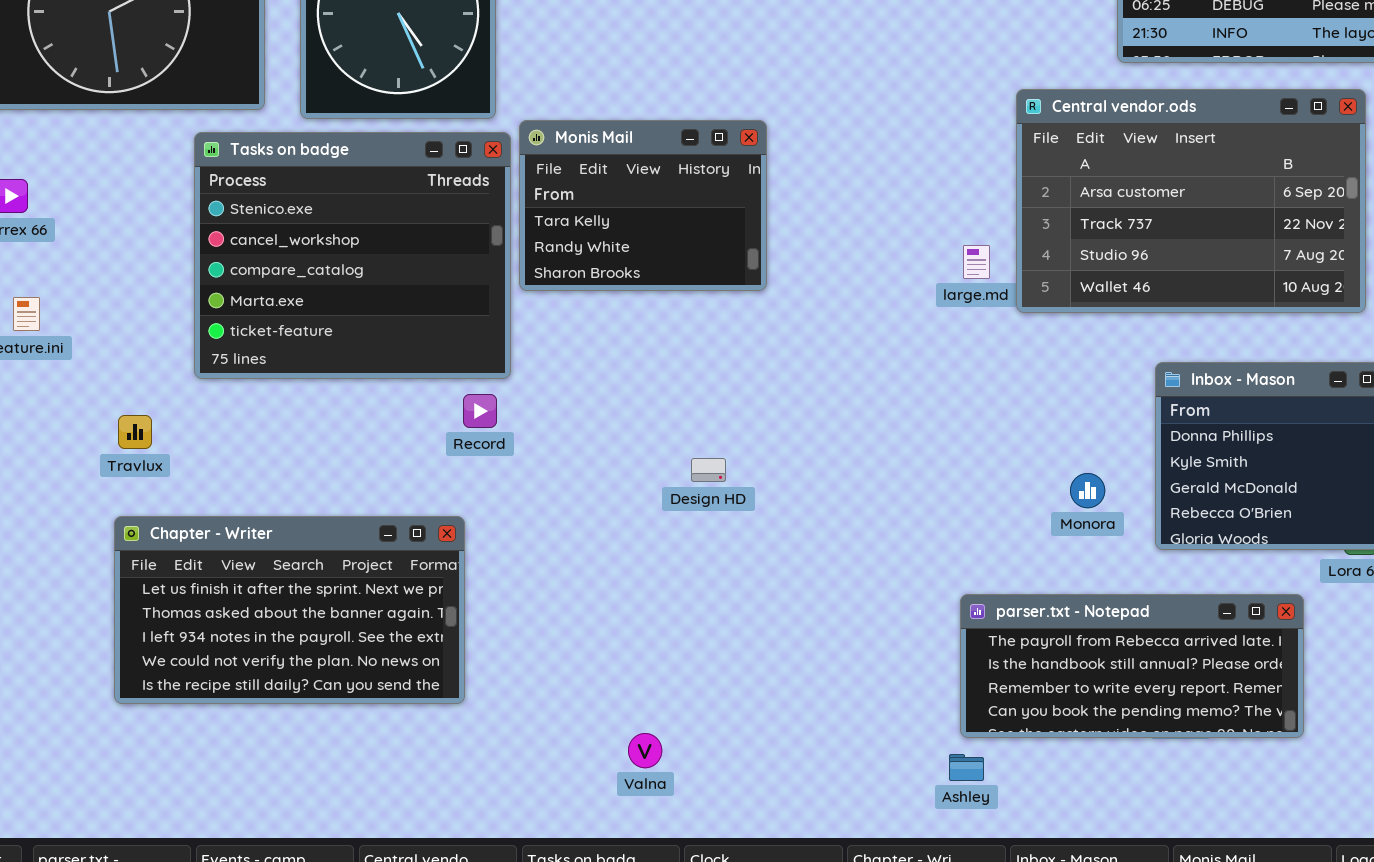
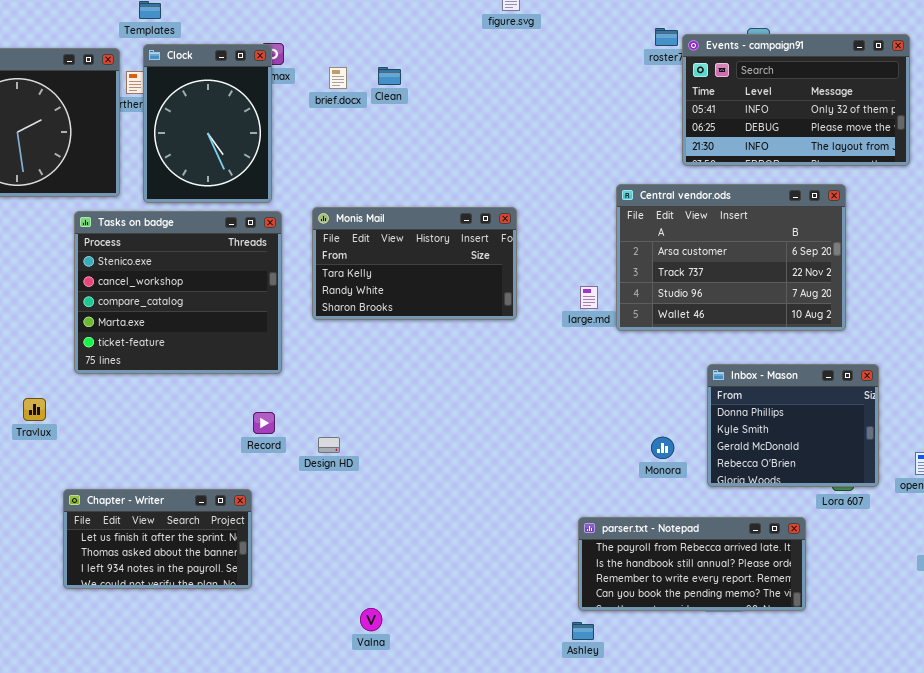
Monis Mail: [519,120,767,291] -> [312,207,517,320], moved, resized
Record: [463,394,497,428] -> [253,412,275,434], moved
Design HD: [691,458,726,482] -> [318,437,340,453], moved
Chapter - Writer: [114,516,465,704] -> [63,489,252,589], resized

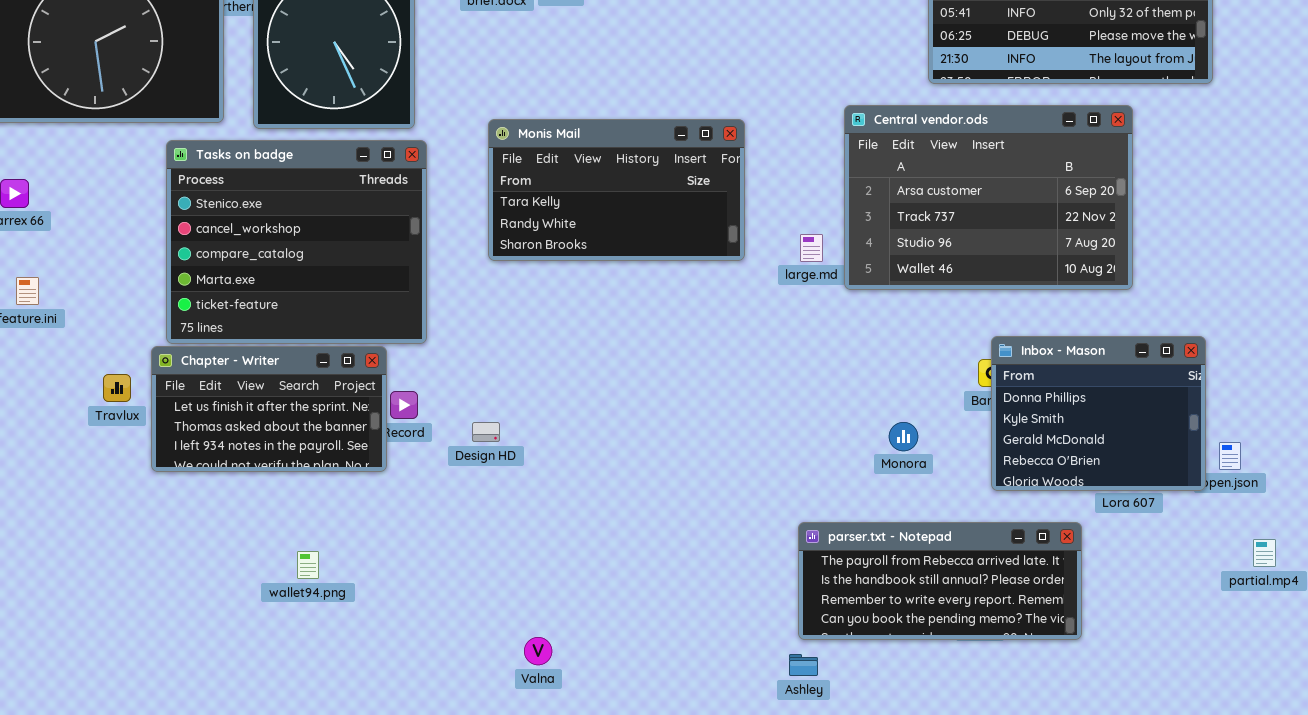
Monis Mail: [312,207,517,320] -> [488,119,745,261], moved
Inbox - Mason: [707,364,879,487] -> [991,336,1206,491], moved
Chapter - Writer: [63,489,252,589] -> [151,346,387,472], moved

